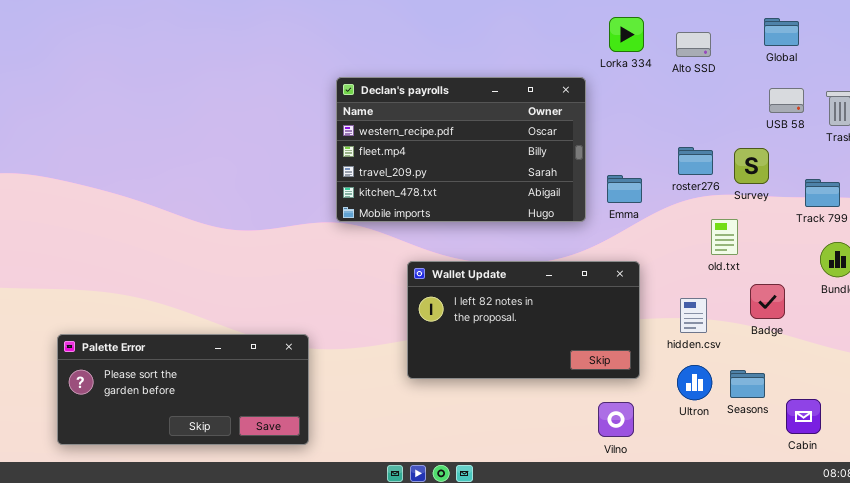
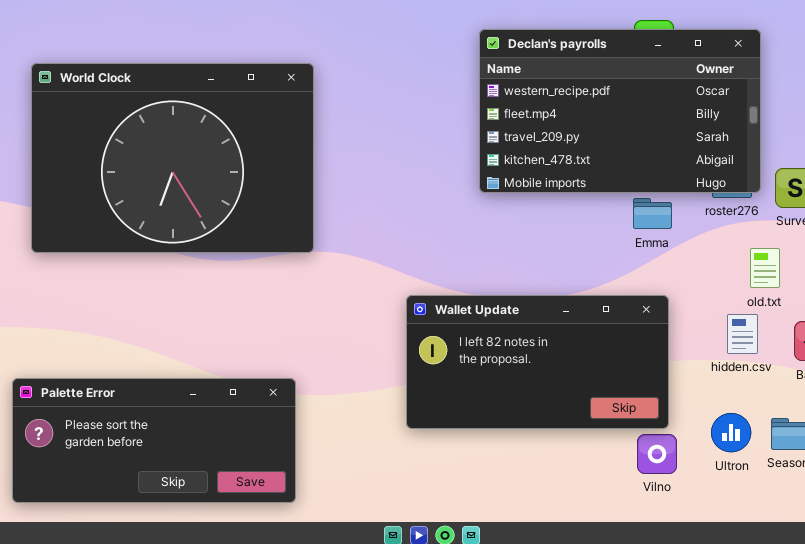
World Clock: none -> [31,63,314,253], opened
Declan's payrolls: [336,77,586,222] -> [479,29,761,193], moved
hidden.csv: [680,298,707,333] -> [727,314,758,354], moved
Vilno: [598,402,634,437] -> [637,434,677,474], moved

